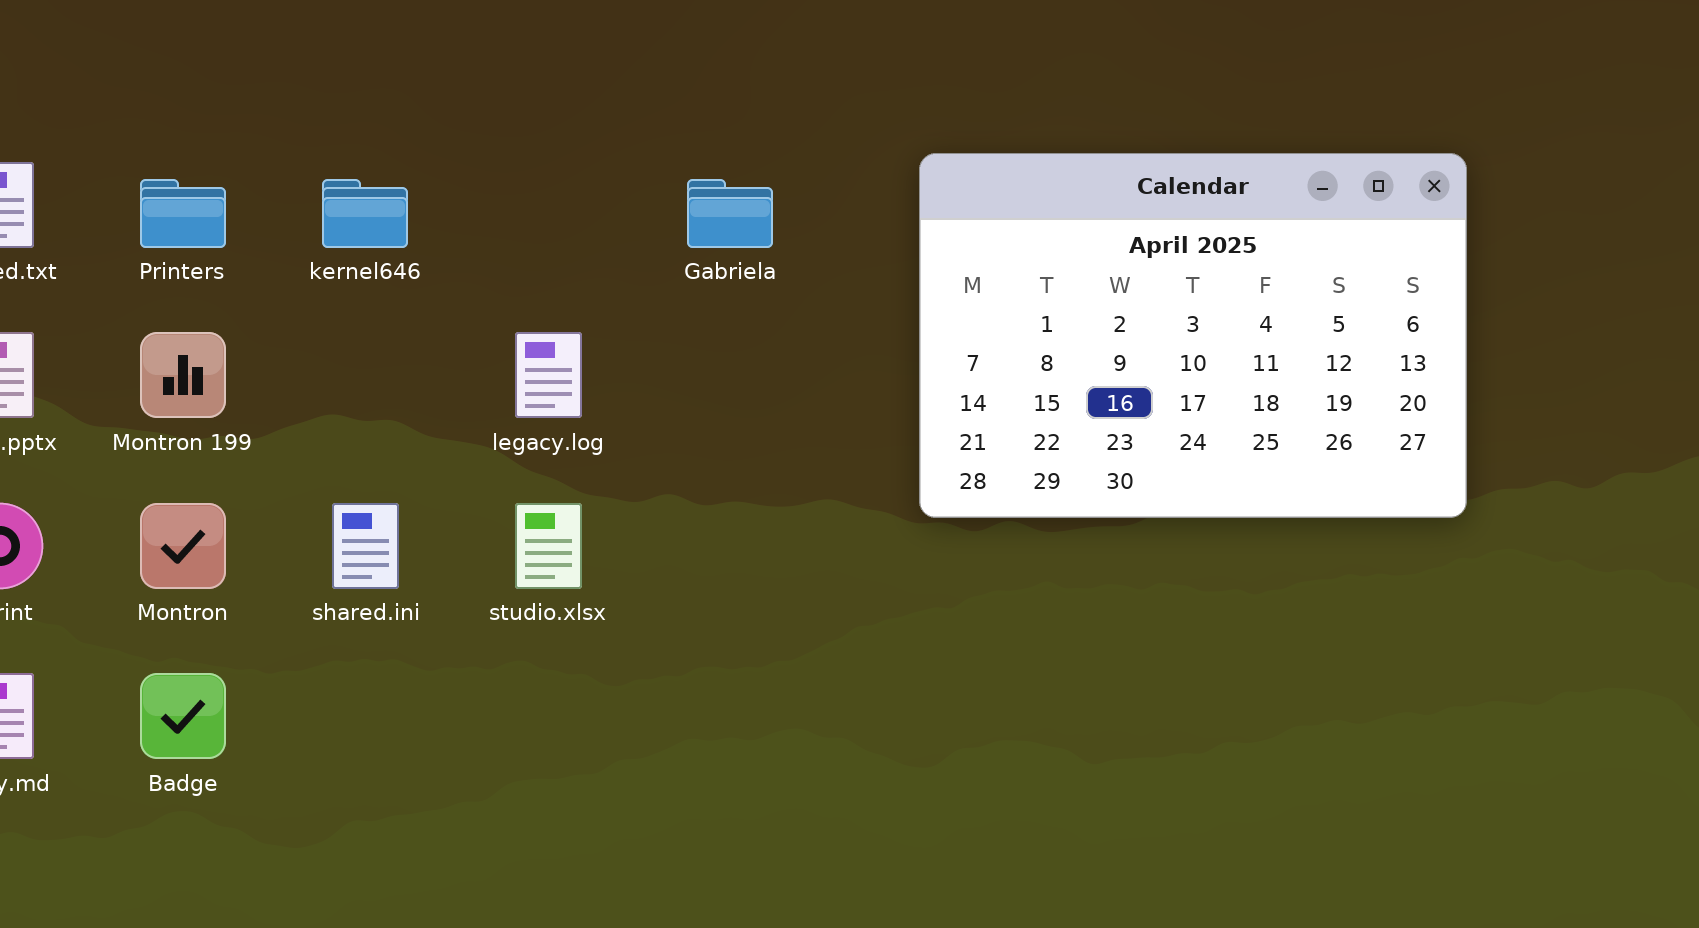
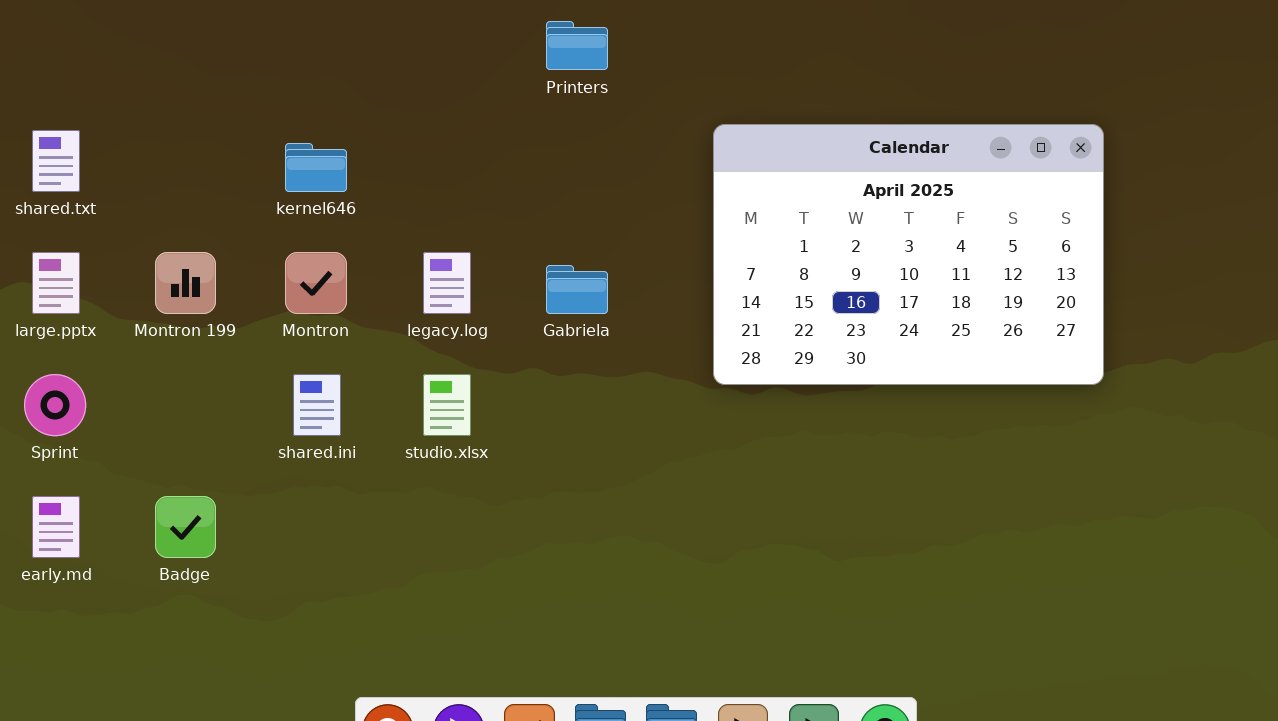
Printers: [140,179,226,248] -> [546,21,608,70], moved
Gabriela: [687,179,773,248] -> [546,265,608,314], moved
Montron: [140,503,226,589] -> [285,252,347,314], moved

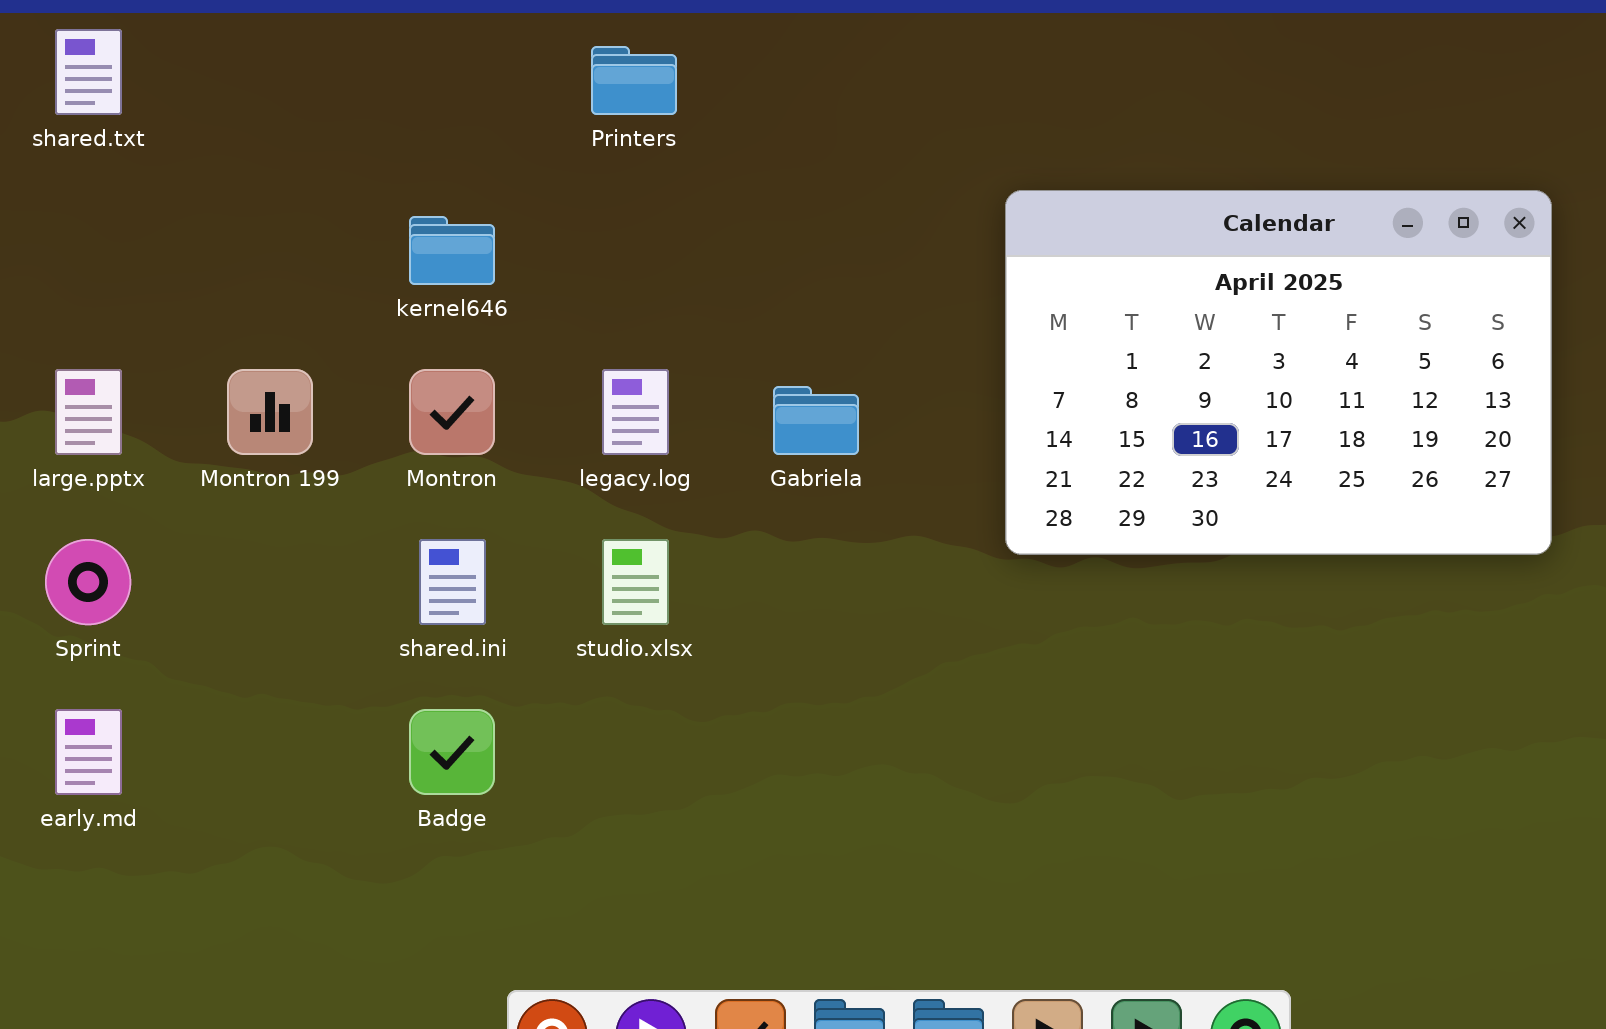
Printers: [546,21,608,70] -> [591,46,677,115], moved
shared.txt: [32,130,80,192] -> [55,29,122,115], moved
Badge: [155,496,216,558] -> [409,709,495,795], moved

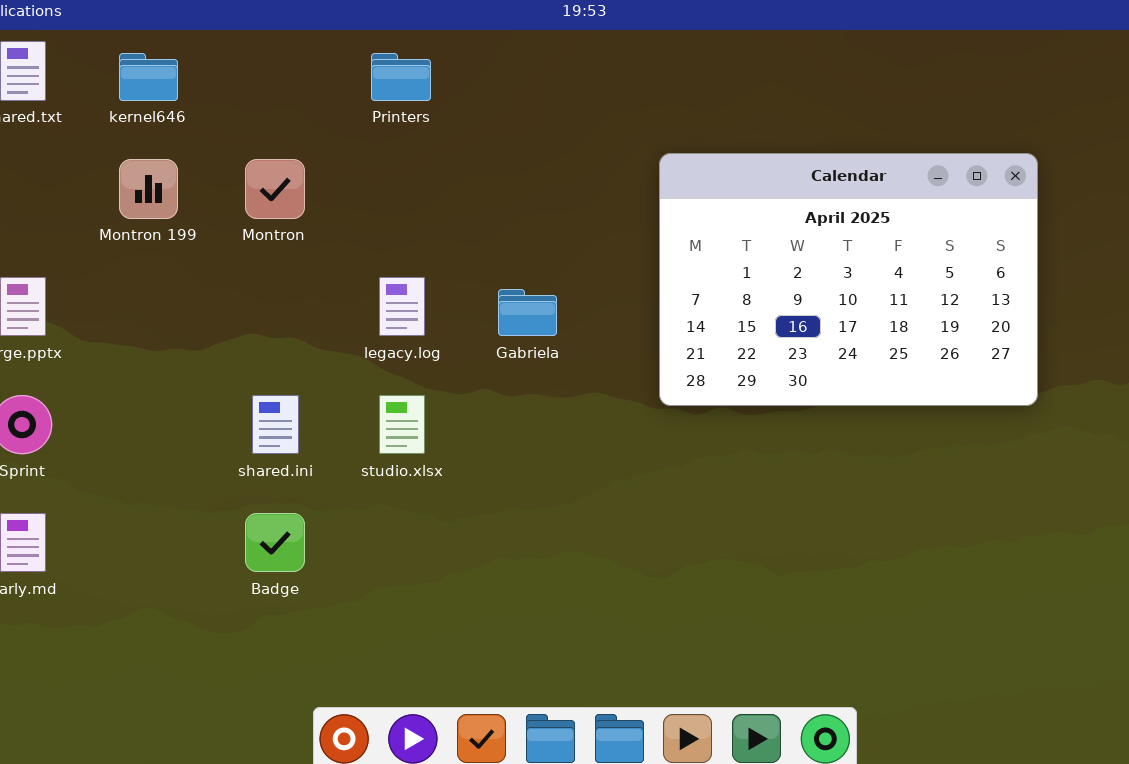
kernel646: [409,216,495,285] -> [119,53,178,101], moved
Montron 199: [227,369,313,455] -> [119,159,178,219], moved
Montron: [409,369,495,455] -> [245,159,305,219], moved

